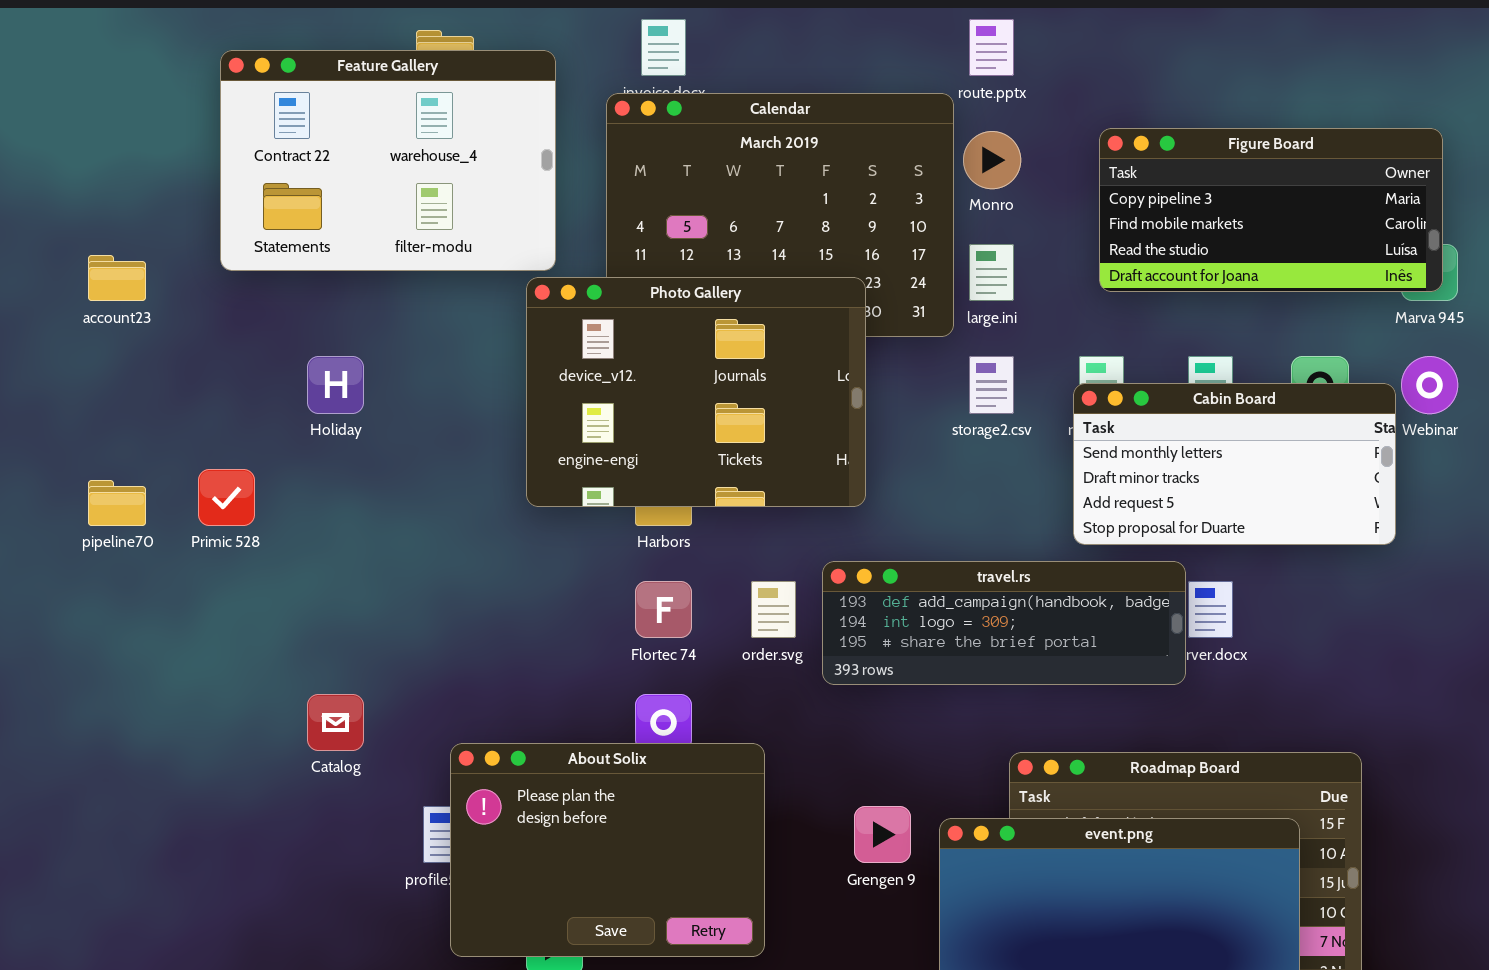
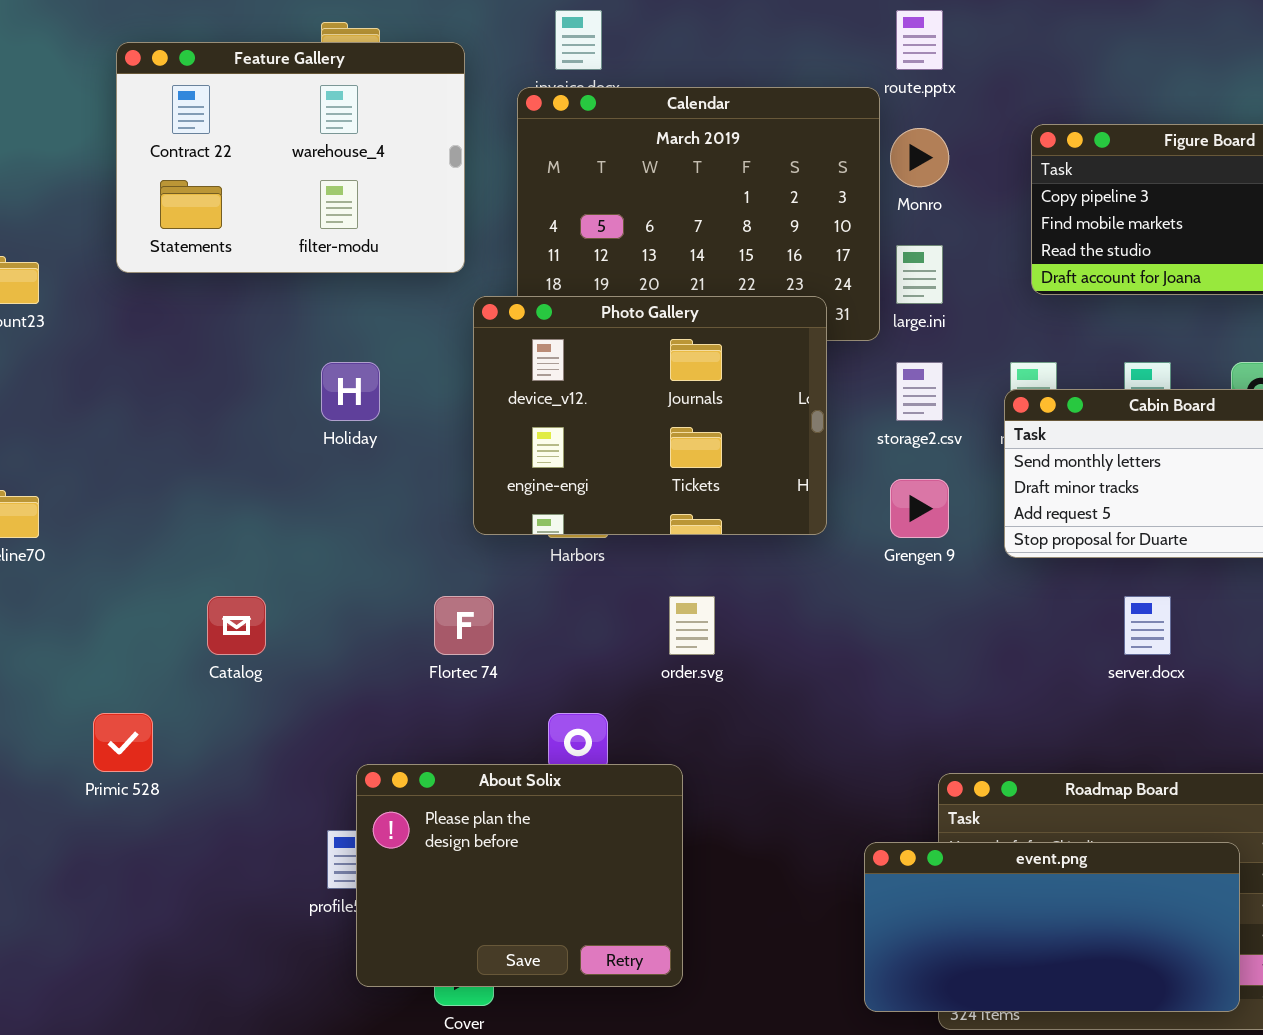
Photo Gallery: [526,277,866,507] -> [473,296,827,535], moved
Holiday: [307,356,364,414] -> [321,362,380,421], moved
Primic 528: [198,469,255,526] -> [93,713,153,772], moved
travel.rs: [822,561,1186,685] -> none, closed
Flortec 74: [635,581,692,638] -> [434,596,494,655], moved
Catalog: [307,694,364,751] -> [207,596,266,655], moved
Grengen 9: [854,806,911,863] -> [890,479,949,538], moved

